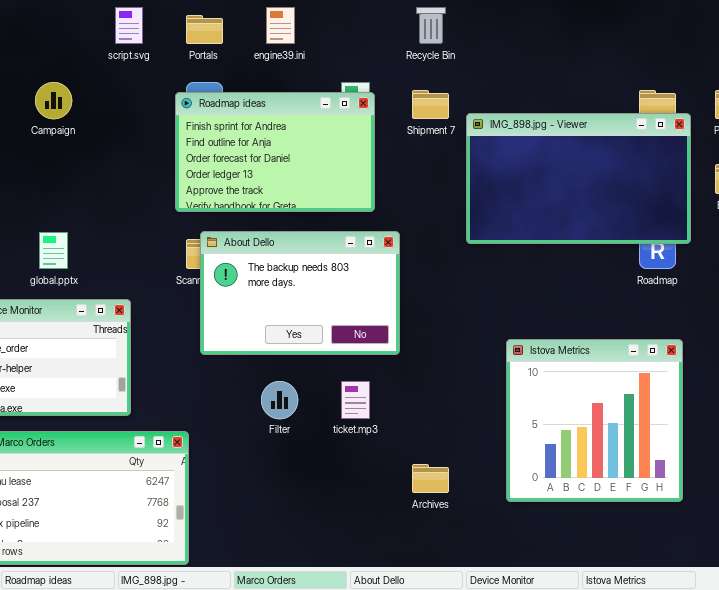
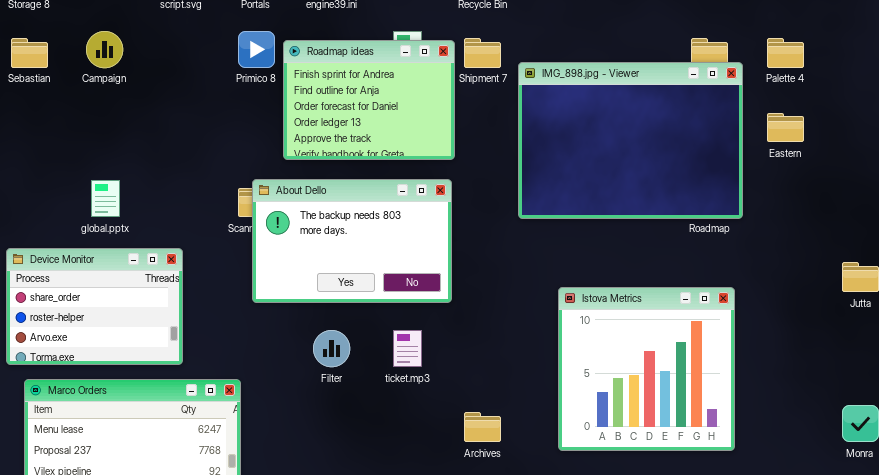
Roadmap ideas: [175,92,375,212] -> [283,40,455,160], moved, resized
IMG_898.jpg - Viewer: [466,113,691,244] -> [518,62,743,219], resized

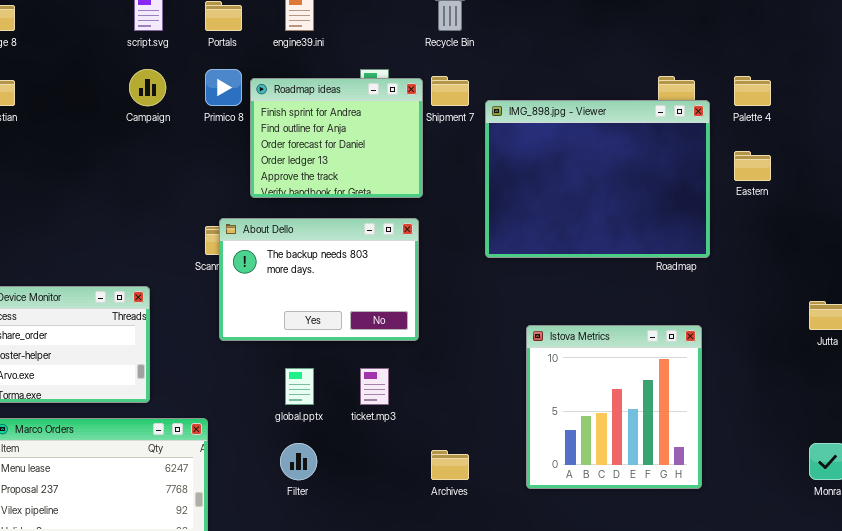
Campaign: [86,31,123,68] -> [129,69,166,106], moved
global.pptx: [91,180,120,217] -> [285,368,314,405], moved
Filter: [313,330,350,367] -> [280,443,317,480], moved

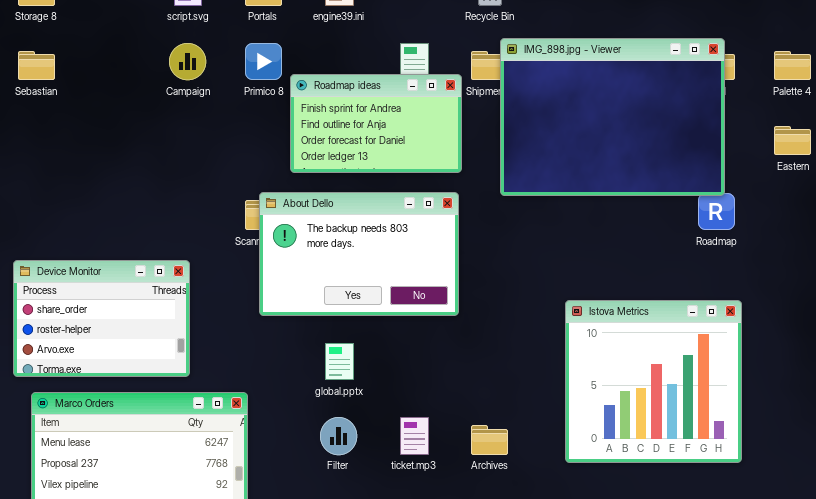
Roadmap ideas: [250,78,423,198] -> [290,74,462,173], resized
IMG_898.jpg - Viewer: [485,100,710,258] -> [500,38,725,196], moved
ticket.mp3: [360,368,389,405] -> [400,417,429,455], moved

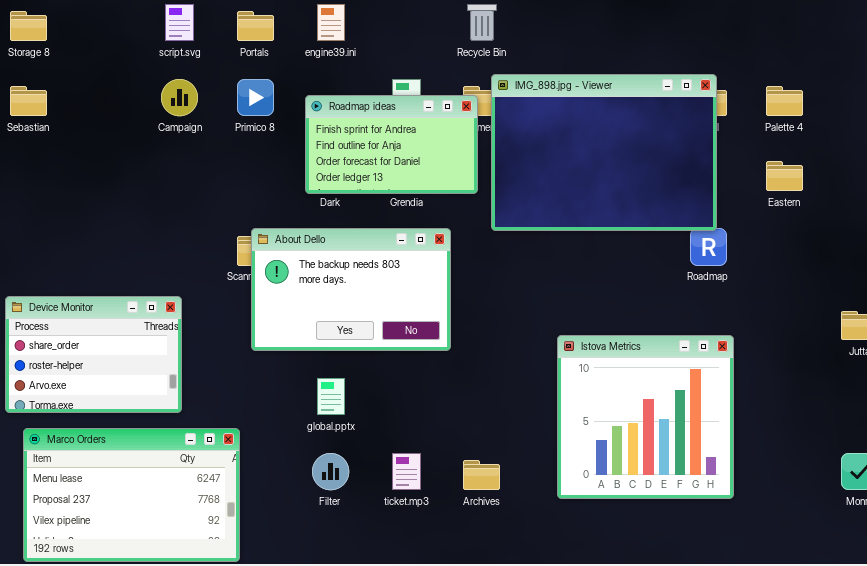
Roadmap ideas: [290,74,462,173] -> [305,95,478,194], moved

